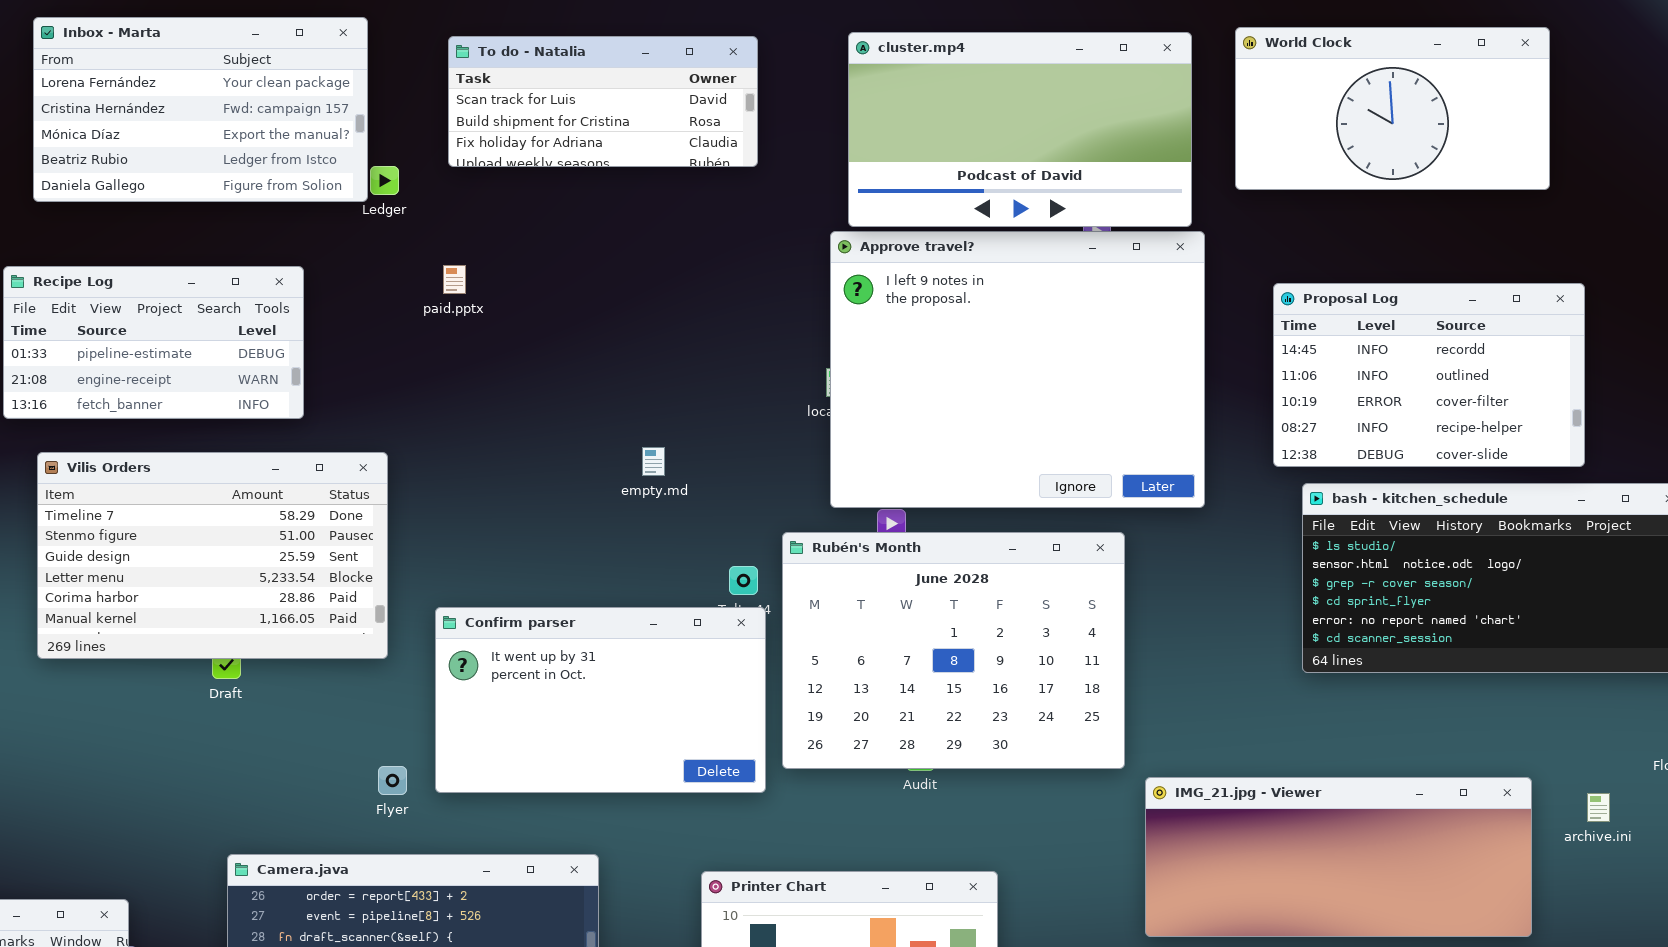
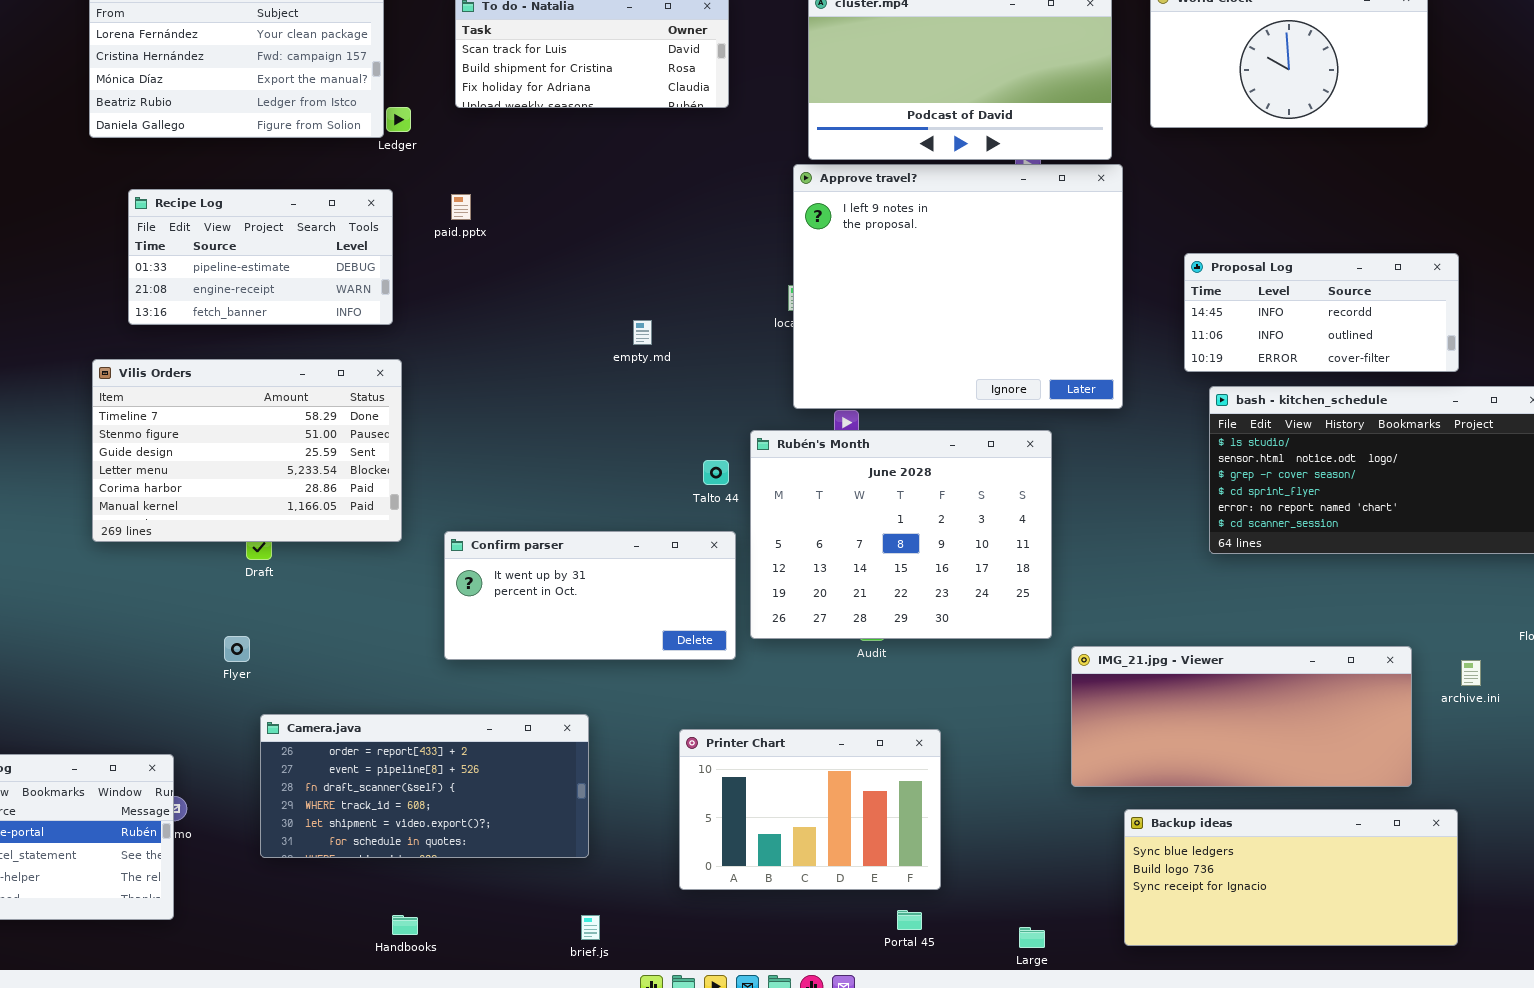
Recipe Log: [3,266,304,419] -> [128,189,393,325], moved
Proposal Log: [1273,283,1585,467] -> [1184,253,1459,372], resized
empty.md: [642,447,665,476] -> [633,320,652,345], moved
Confirm parser: [435,607,766,793] -> [444,531,736,660], resized
Flyer: [378,766,407,795] -> [224,636,250,662], moved

